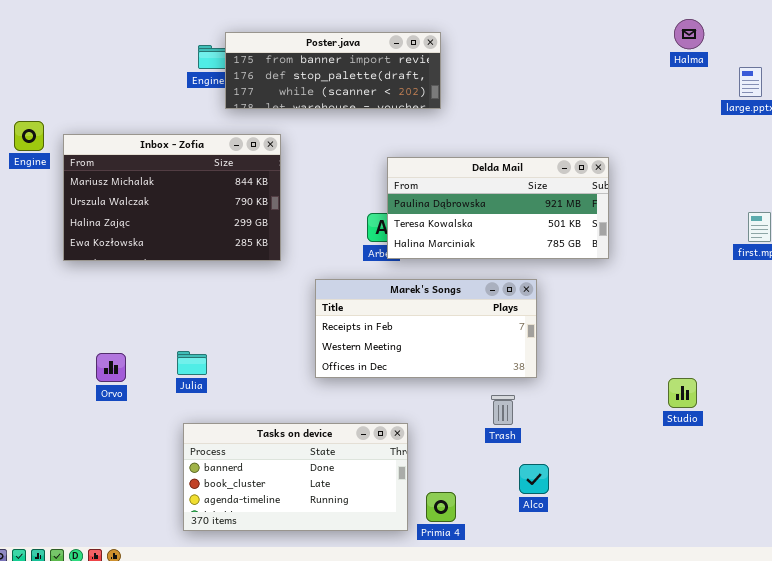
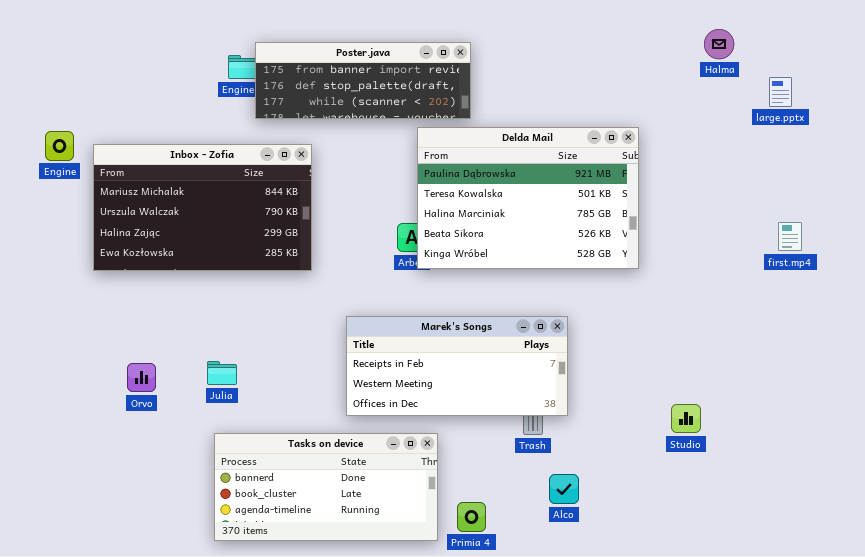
Delda Mail: [387,157,609,259] -> [417,127,639,269], resized
Marek's Songs: [315,279,537,378] -> [346,316,568,416], moved
Studio: [668,378,697,408] -> [671,404,701,433], moved

